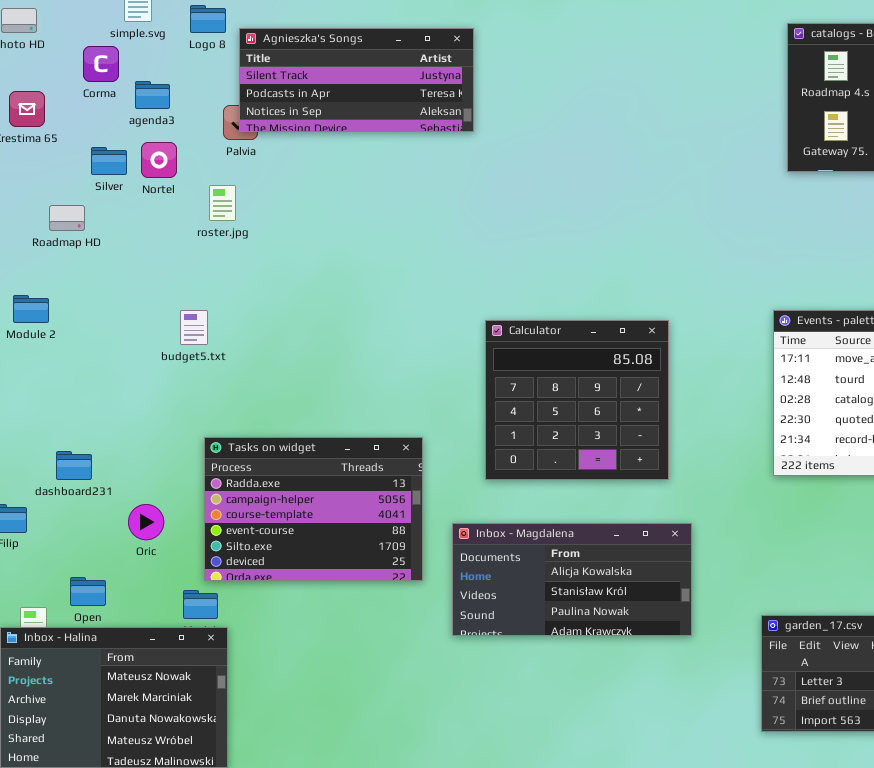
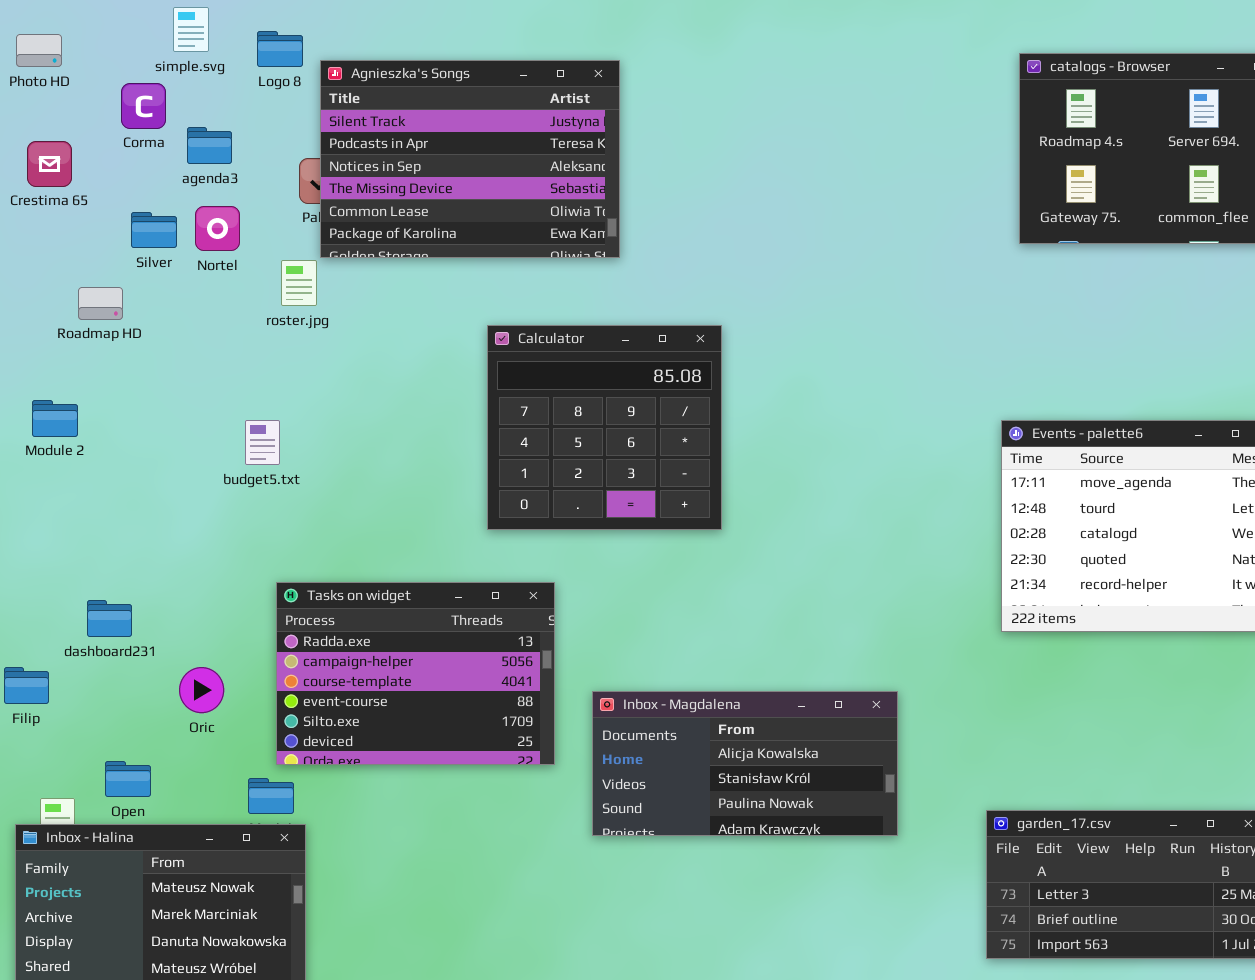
Agnieszka's Songs: [239,28,474,132] -> [320,60,620,258], resized
Calculator: [485,320,669,480] -> [487,325,722,530], moved

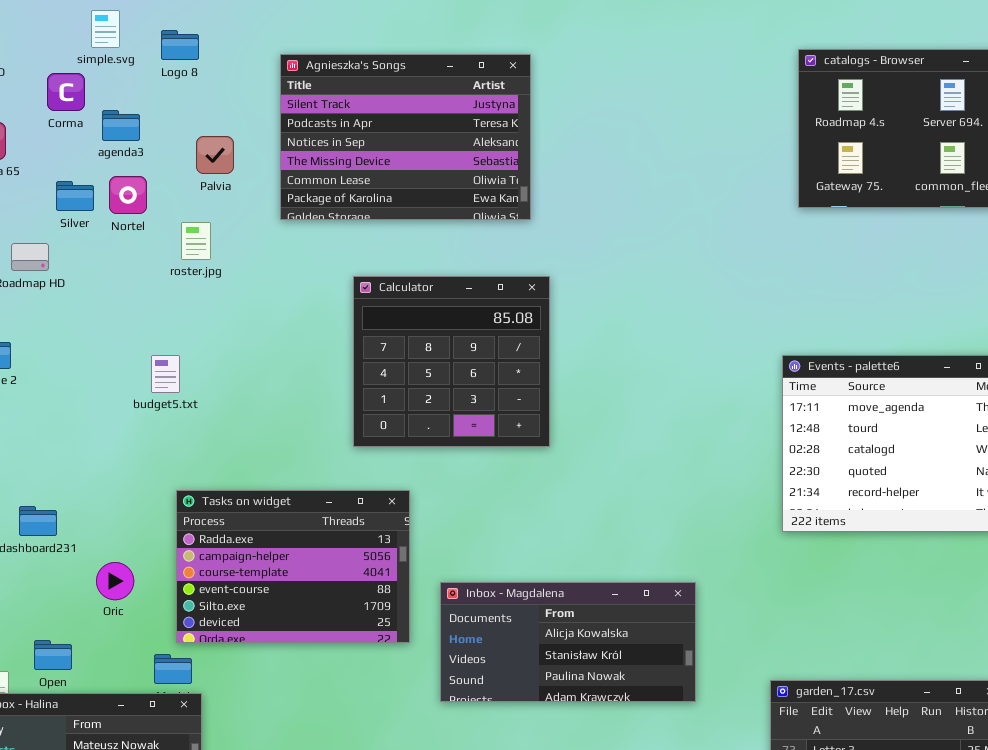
Agnieszka's Songs: [320,60,620,258] -> [280,54,531,220], moved

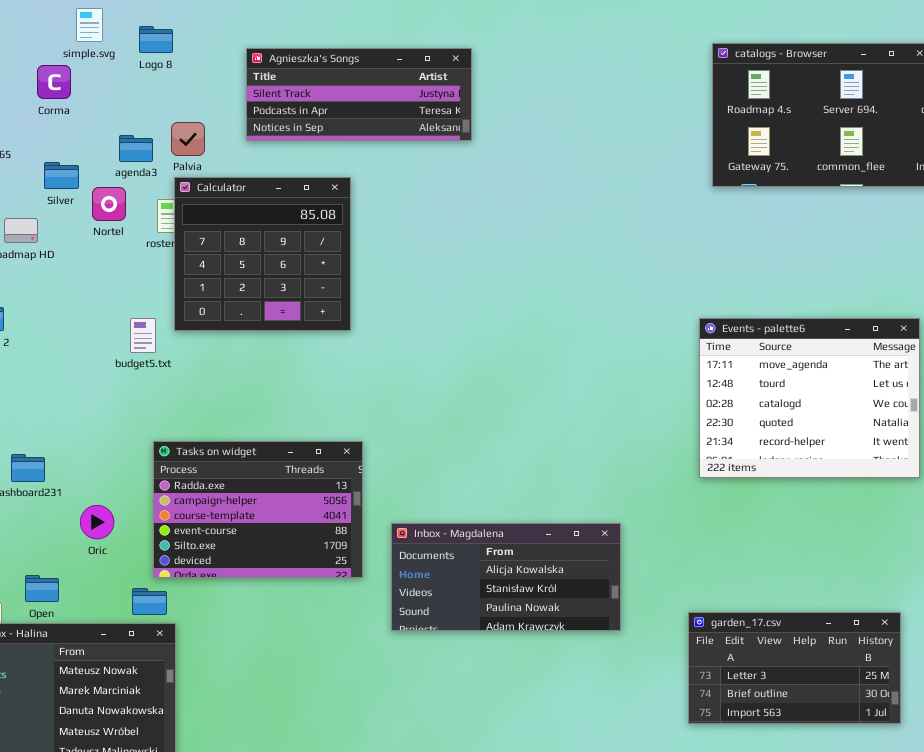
Agnieszka's Songs: [280,54,531,220] -> [246,48,472,141], resized
agenda3: [102,110,140,141] -> [119,135,153,162], moved
Nortel: [109,176,147,214] -> [92,187,126,221], moved
Calculator: [353,276,550,447] -> [174,177,351,331], moved

